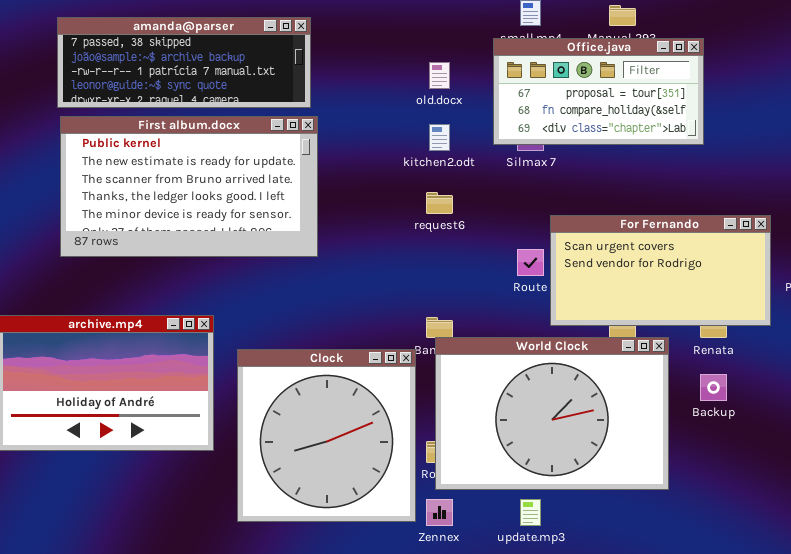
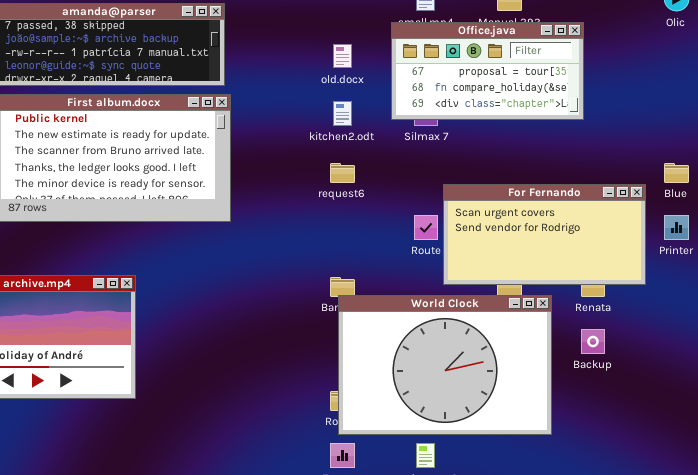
Clock: [237,349,416,522] -> none, closed

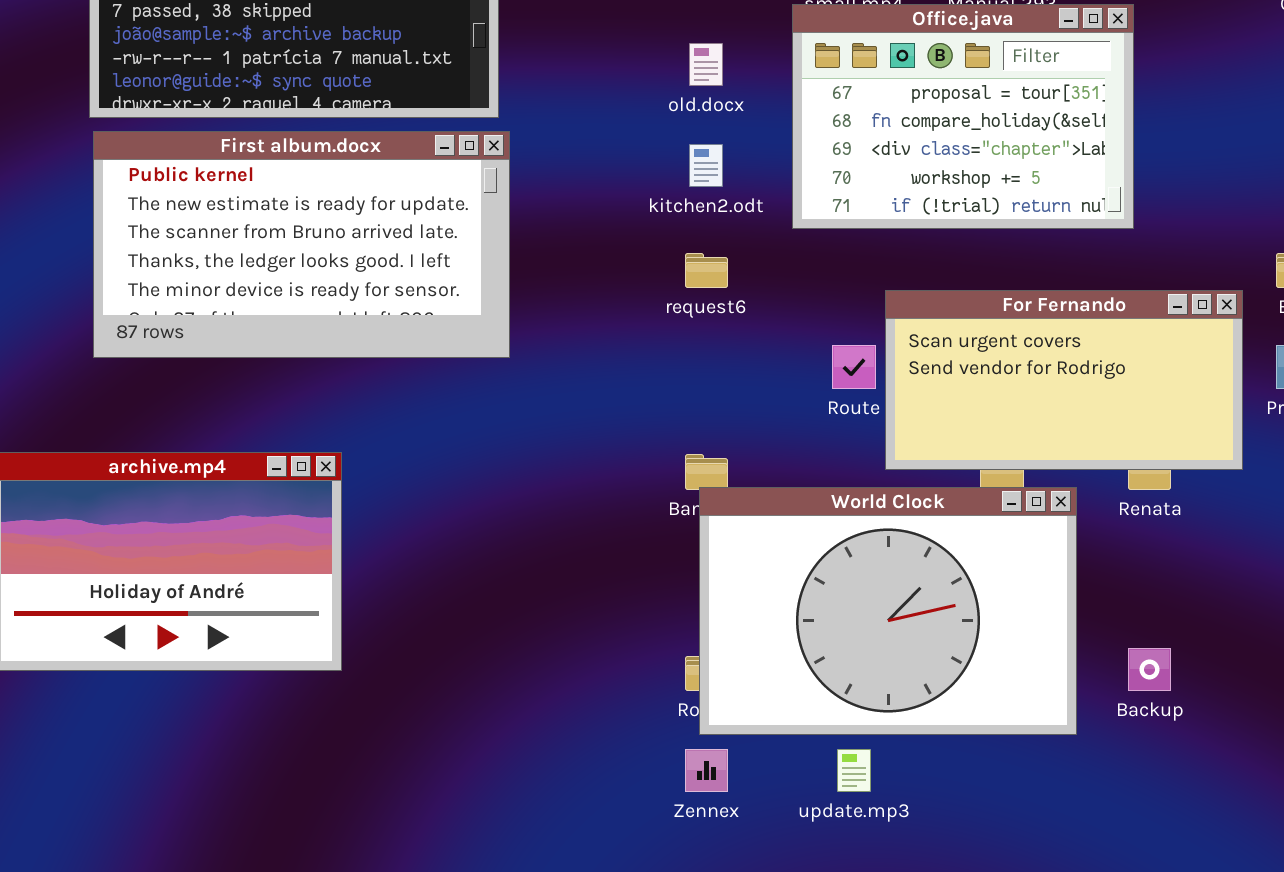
Office.java: [391,22,584,120] -> [792,4,1134,229], resized
Backup: [581,329,605,354] -> [1128,648,1171,691], moved

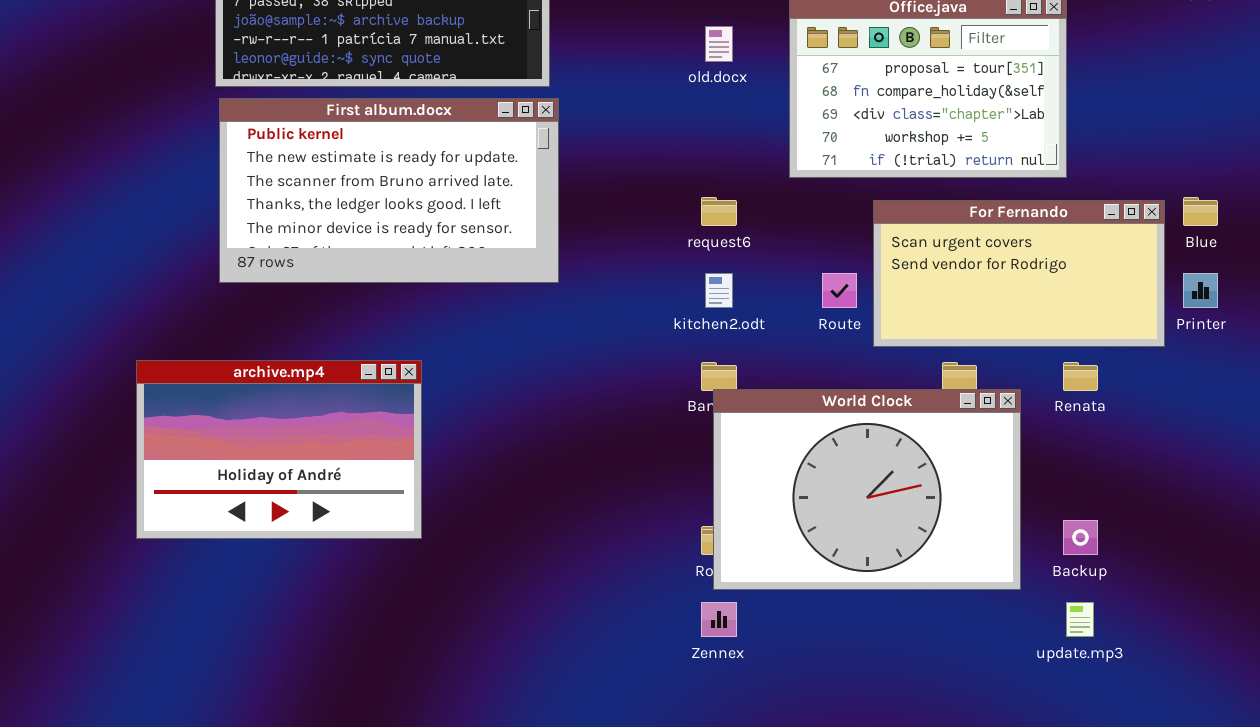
kitchen2.odt: [689,144,723,187] -> [705,273,733,308], moved
For Fernando: [885,290,1243,470] -> [873,200,1165,347], moved
update.mp3: [837,749,871,792] -> [1066,602,1094,637], moved

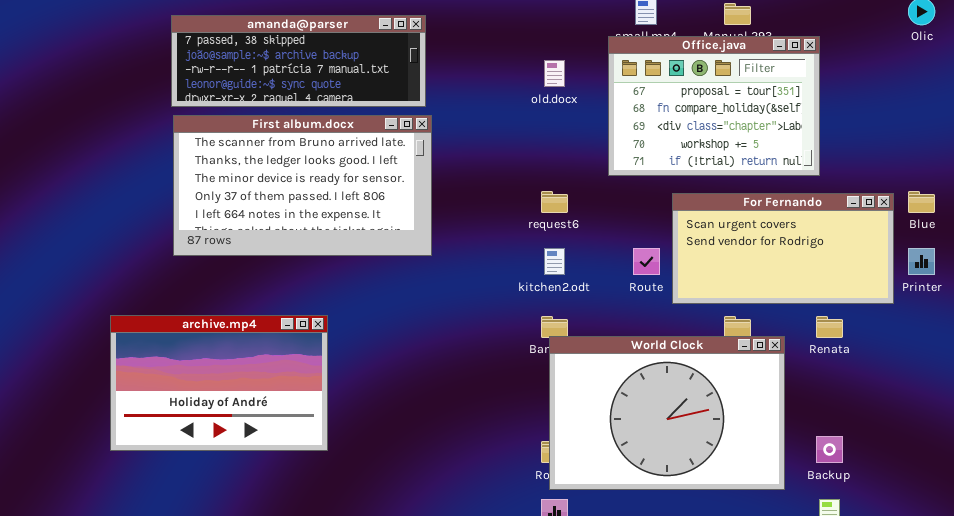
First album.docx: [219,98,559,283] -> [173,115,432,256], scrolled down 2 rows

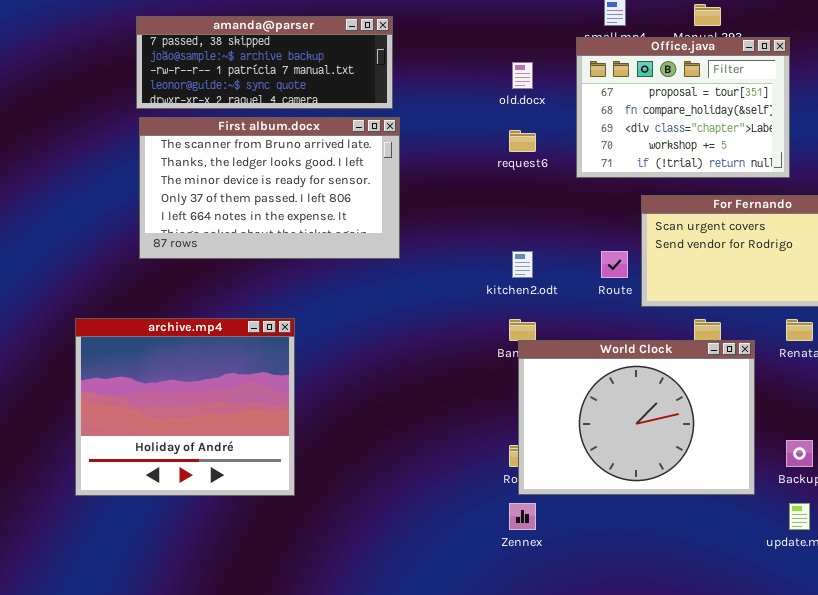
request6: [541,191,568,213] -> [509,130,536,152], moved
archive.mp4: [110,315,328,451] -> [75,318,295,496], resized

